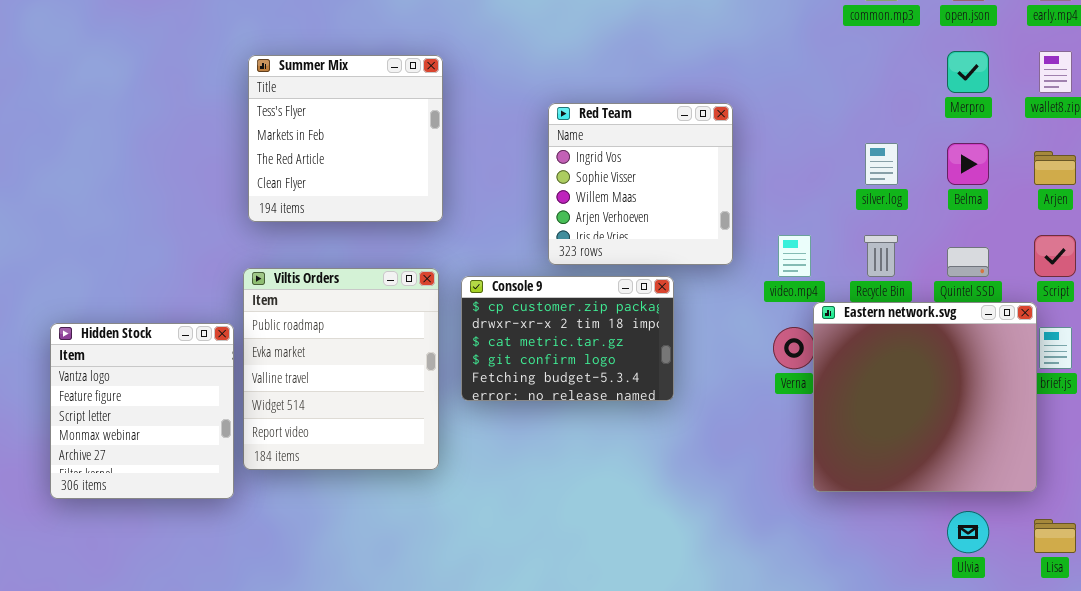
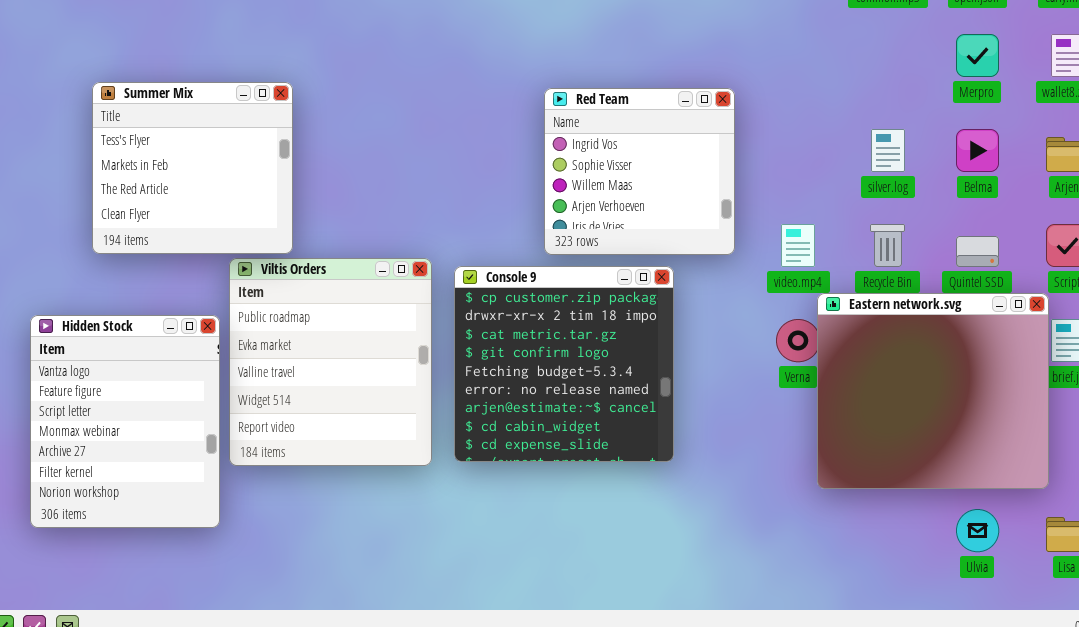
Summer Mix: [248,55,443,222] -> [92,82,293,254], moved
Console 9: [461,276,674,401] -> [454,266,674,462], resized
Hidden Stock: [50,323,234,499] -> [30,315,220,528], resized

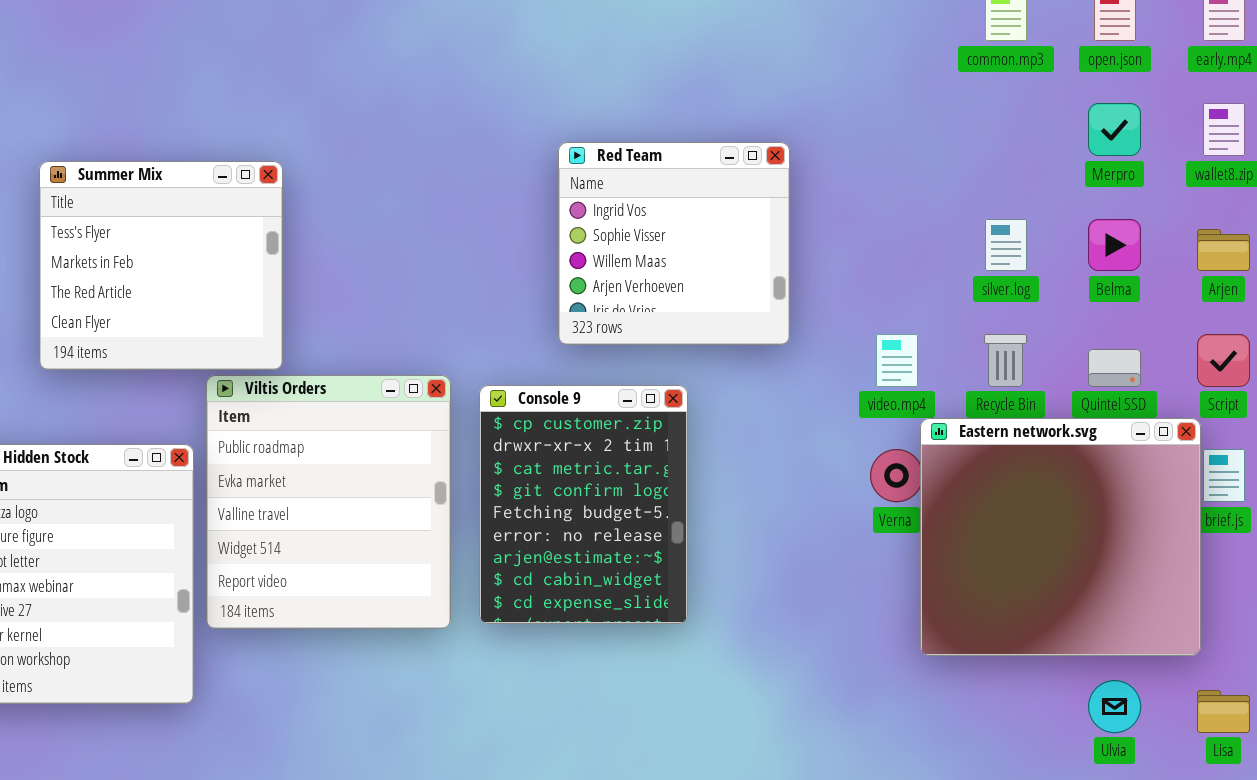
Red Team: [544,88,735,255] -> [558,142,790,345], moved
Console 9: [454,266,674,462] -> [479,385,688,624], resized

